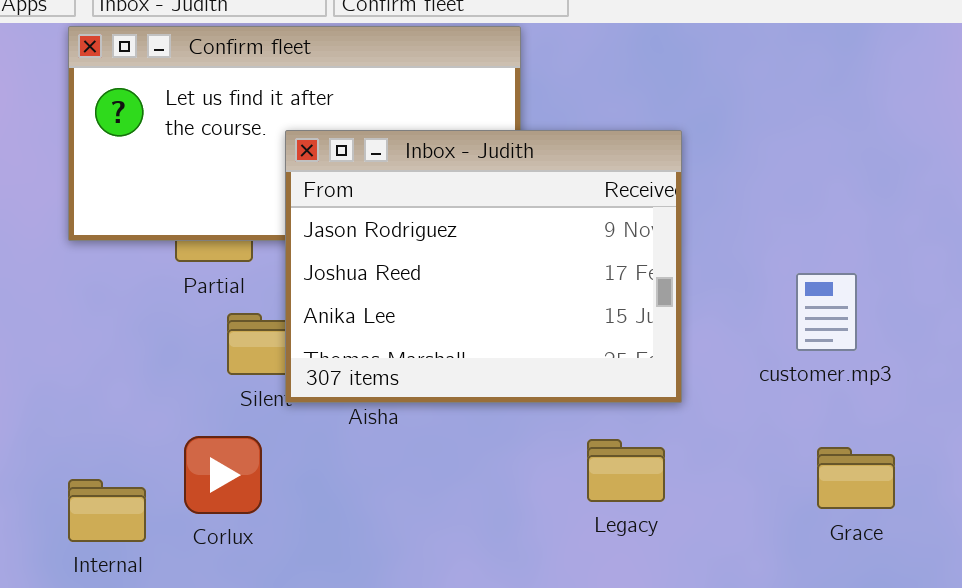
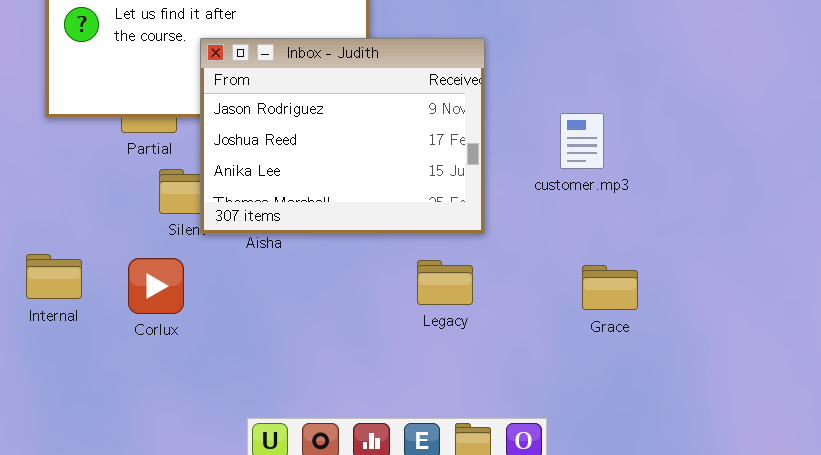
customer.mp3: [796,273,857,351] -> [560,113,604,169], moved
Internal: [68,479,146,542] -> [26,254,82,299], moved

